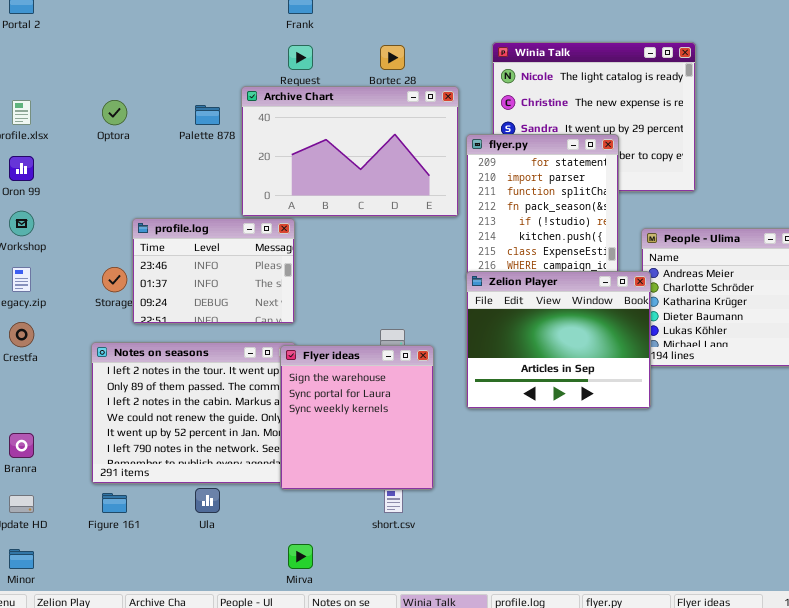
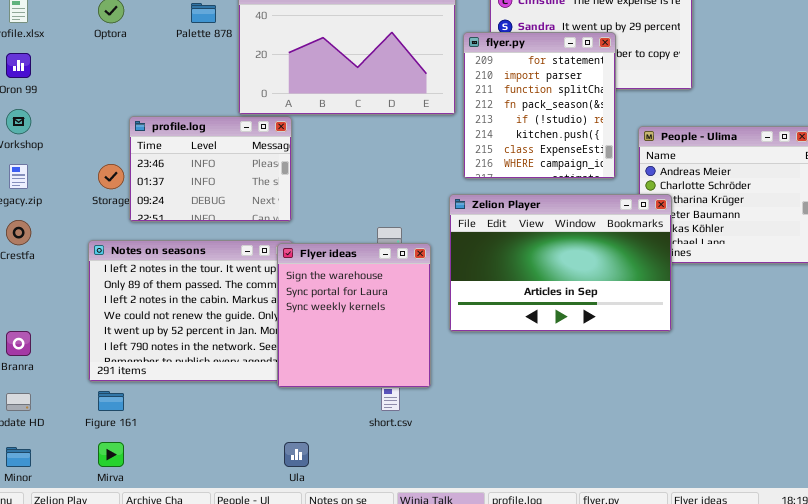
Zelion Player: [466,271,651,409] -> [449,194,672,332], moved, resized
Ula: [195,488,220,513] -> [284,442,309,467], moved
Mirva: [288,544,313,569] -> [98,442,124,467], moved

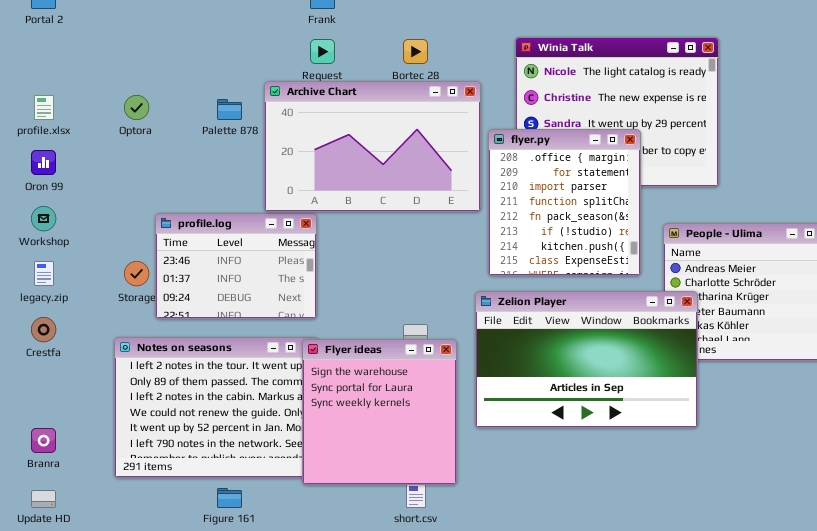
flyer.py: [463,32,616,179] -> [488,129,641,276], scrolled up 1 row
Figure 161: [98,391,124,411] -> [217,488,242,508], moved

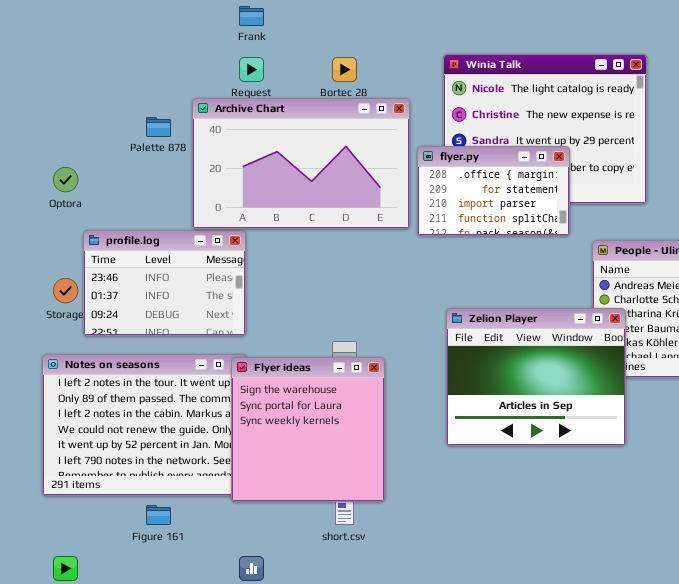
Optora: [124,95,149,120] -> [53,167,78,192], moved
flyer.py: [488,129,641,276] -> [417,146,570,236], resized
Zelion Player: [475,291,698,428] -> [446,308,626,446], resized

